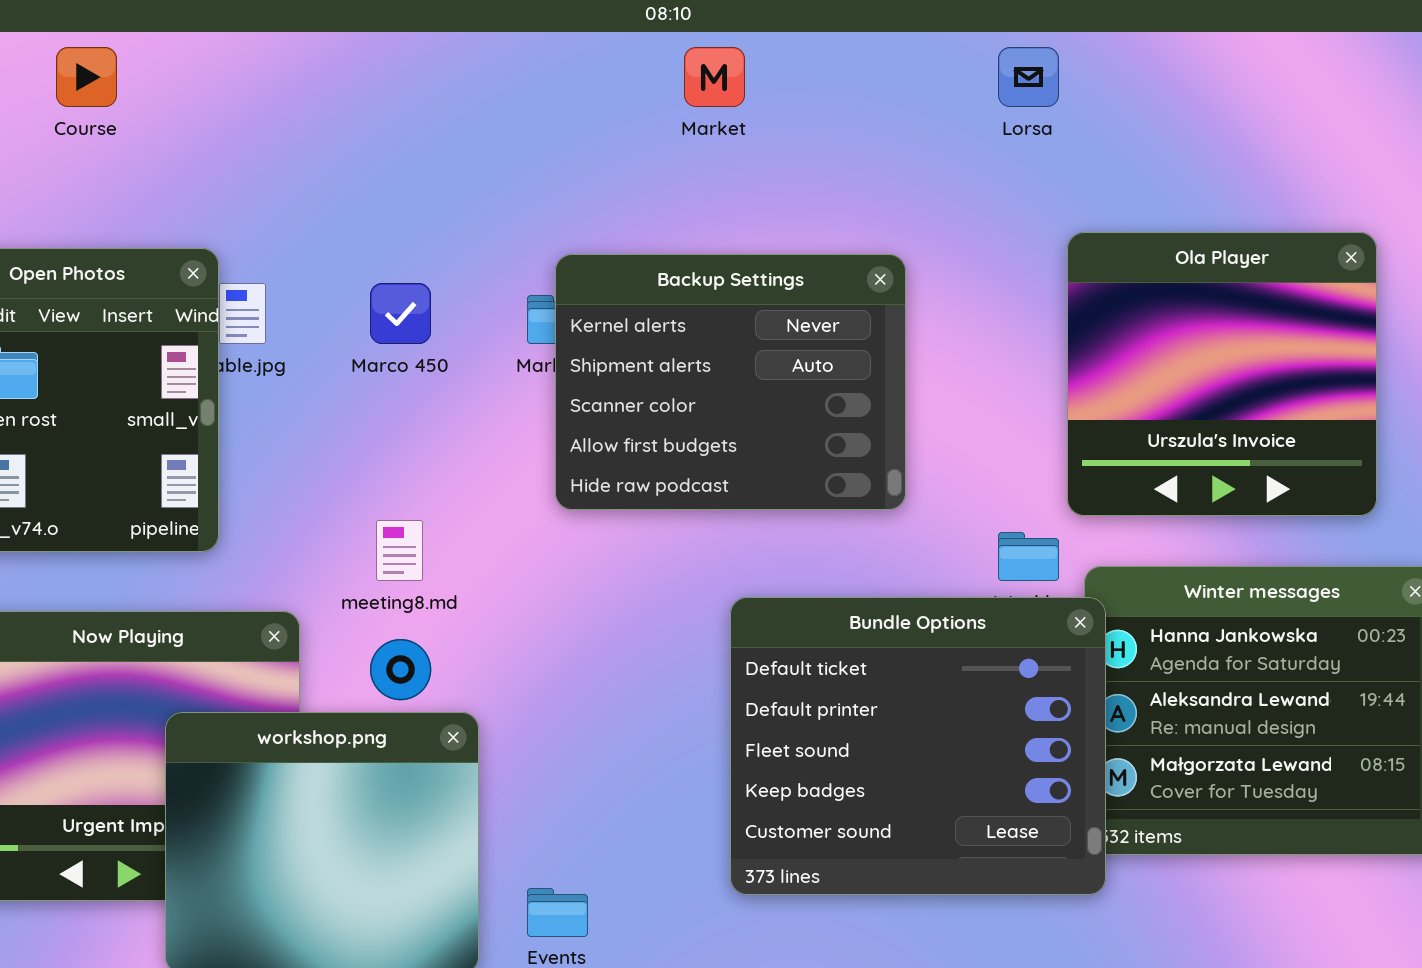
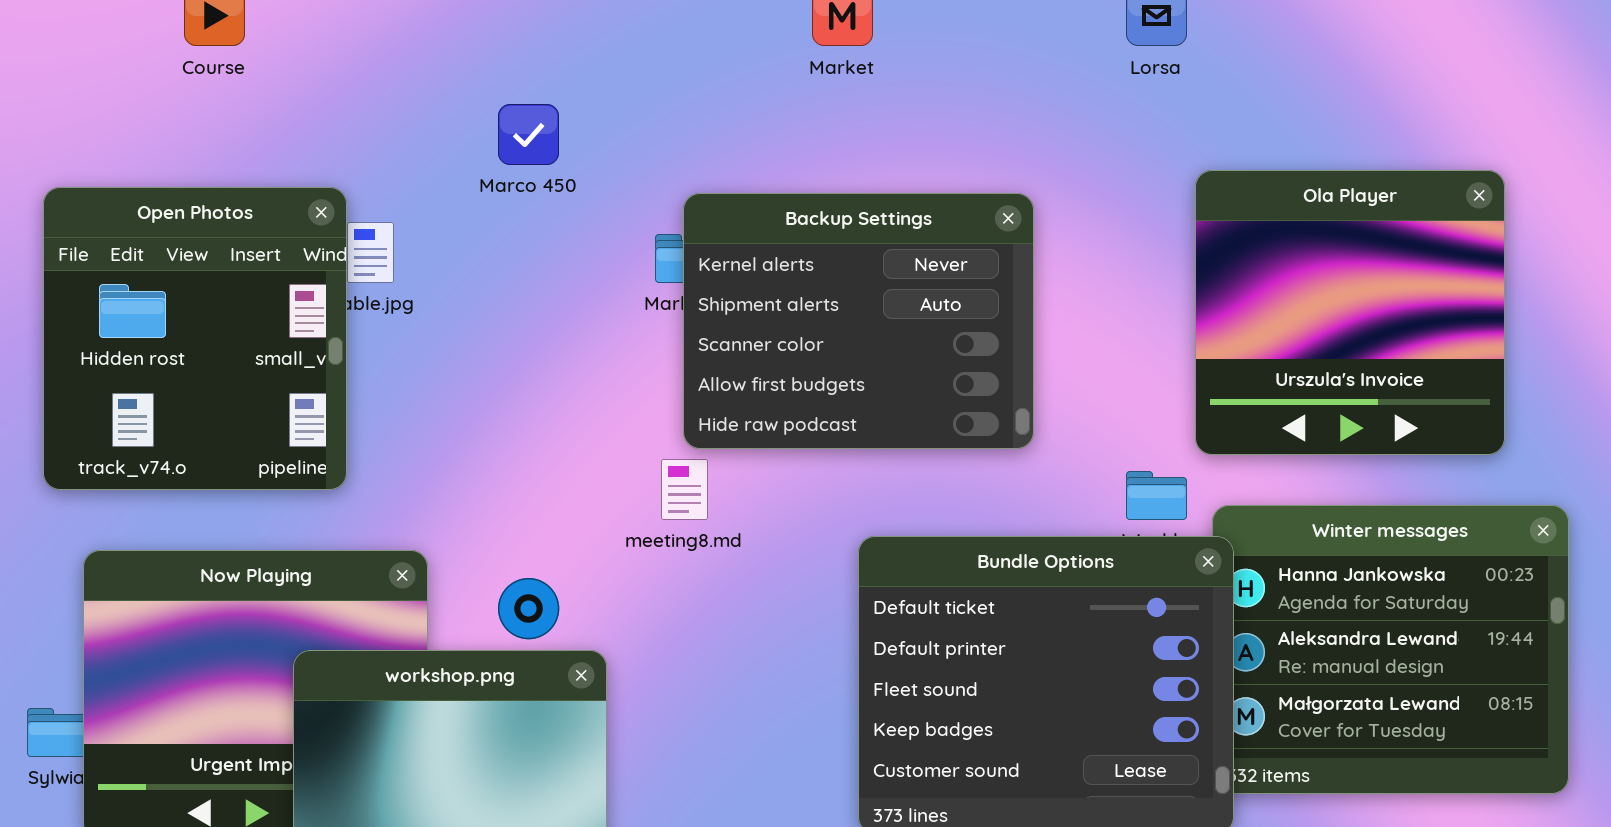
Marco 450: [370,283,431,344] -> [498,104,559,165], moved
meeting8.md: [376,520,423,581] -> [661,459,708,520], moved

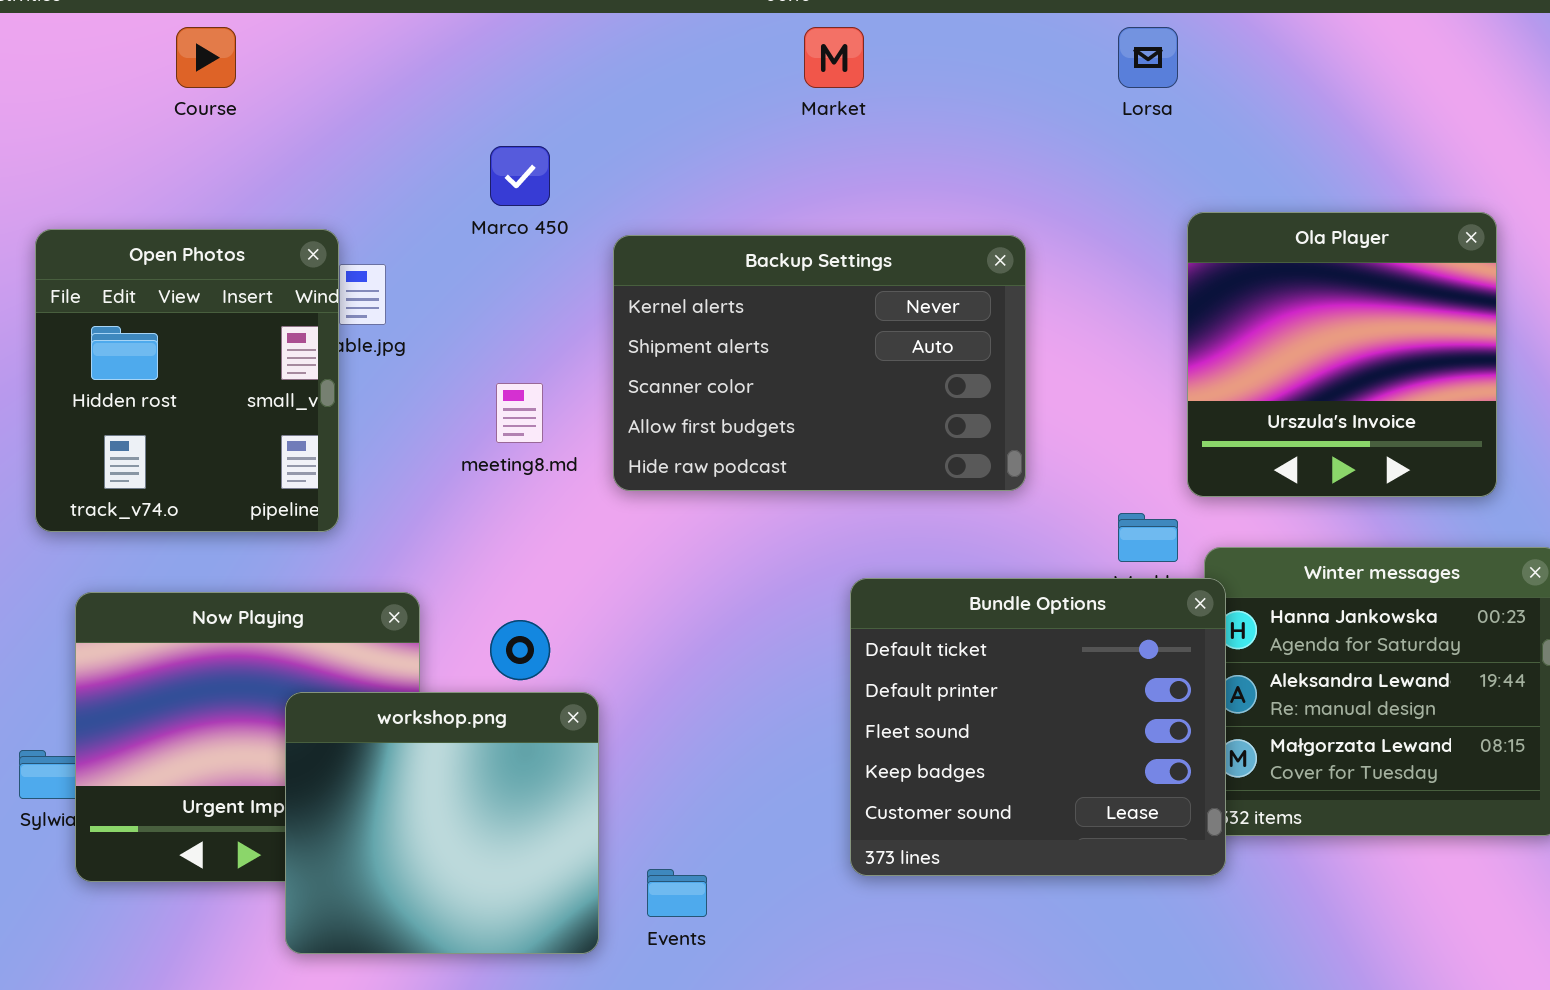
Backup Settings: [683,193,1034,449] -> [613,235,1026,491], resized
meeting8.md: [661,459,708,520] -> [496,383,543,443], moved

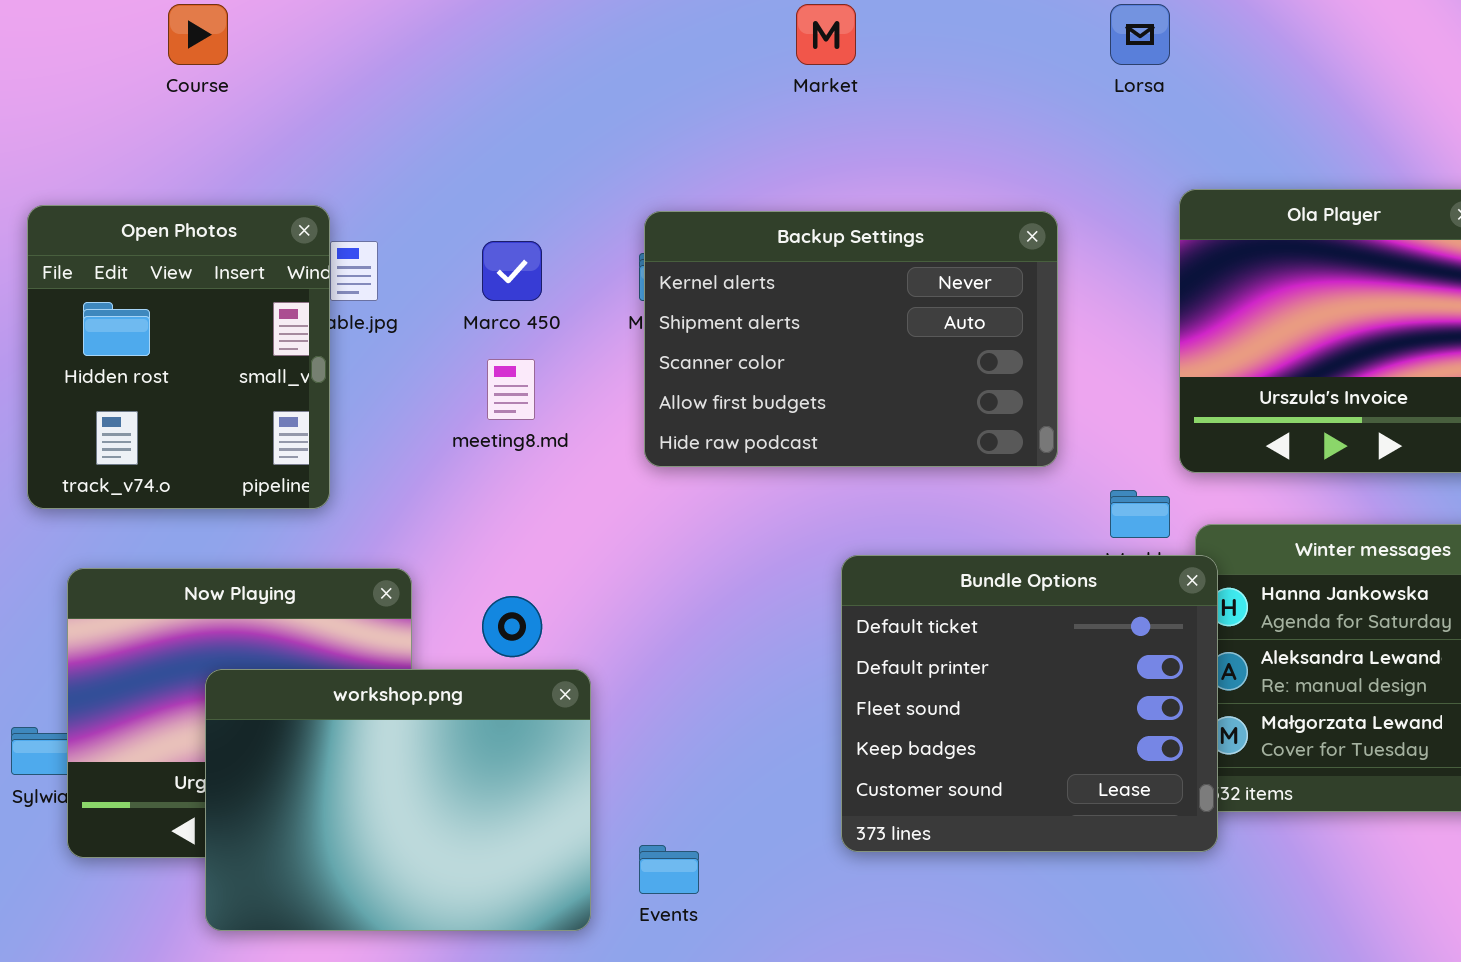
Marco 450: [490,146,550,206] -> [482,241,542,301], moved
Backup Settings: [613,235,1026,491] -> [644,211,1058,467], moved
workshop.png: [285,692,599,954] -> [205,669,591,931], resized

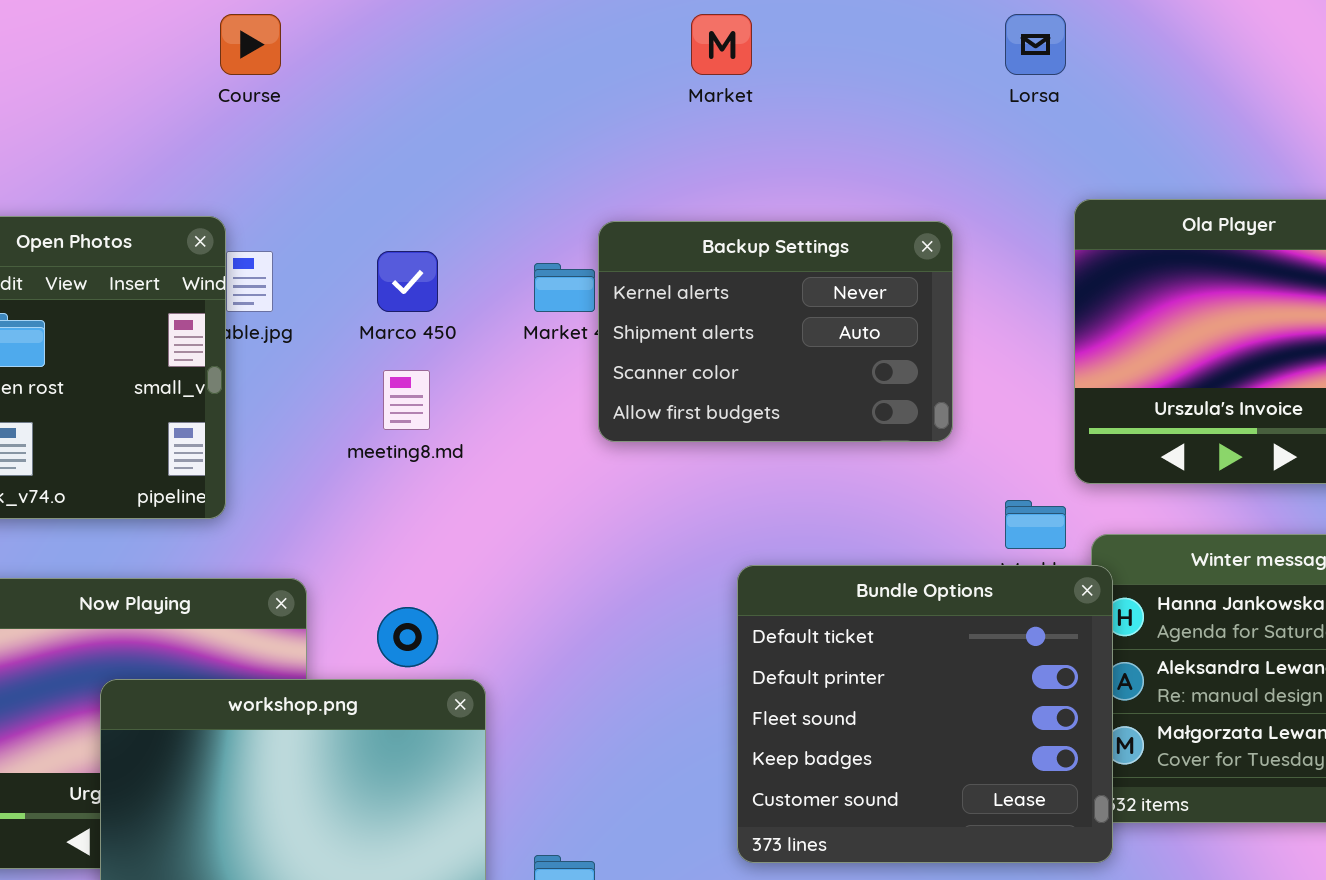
Course: [168,4,228,65] -> [220,14,281,75], moved
Backup Settings: [644,211,1058,467] -> [598,221,953,442], resized

